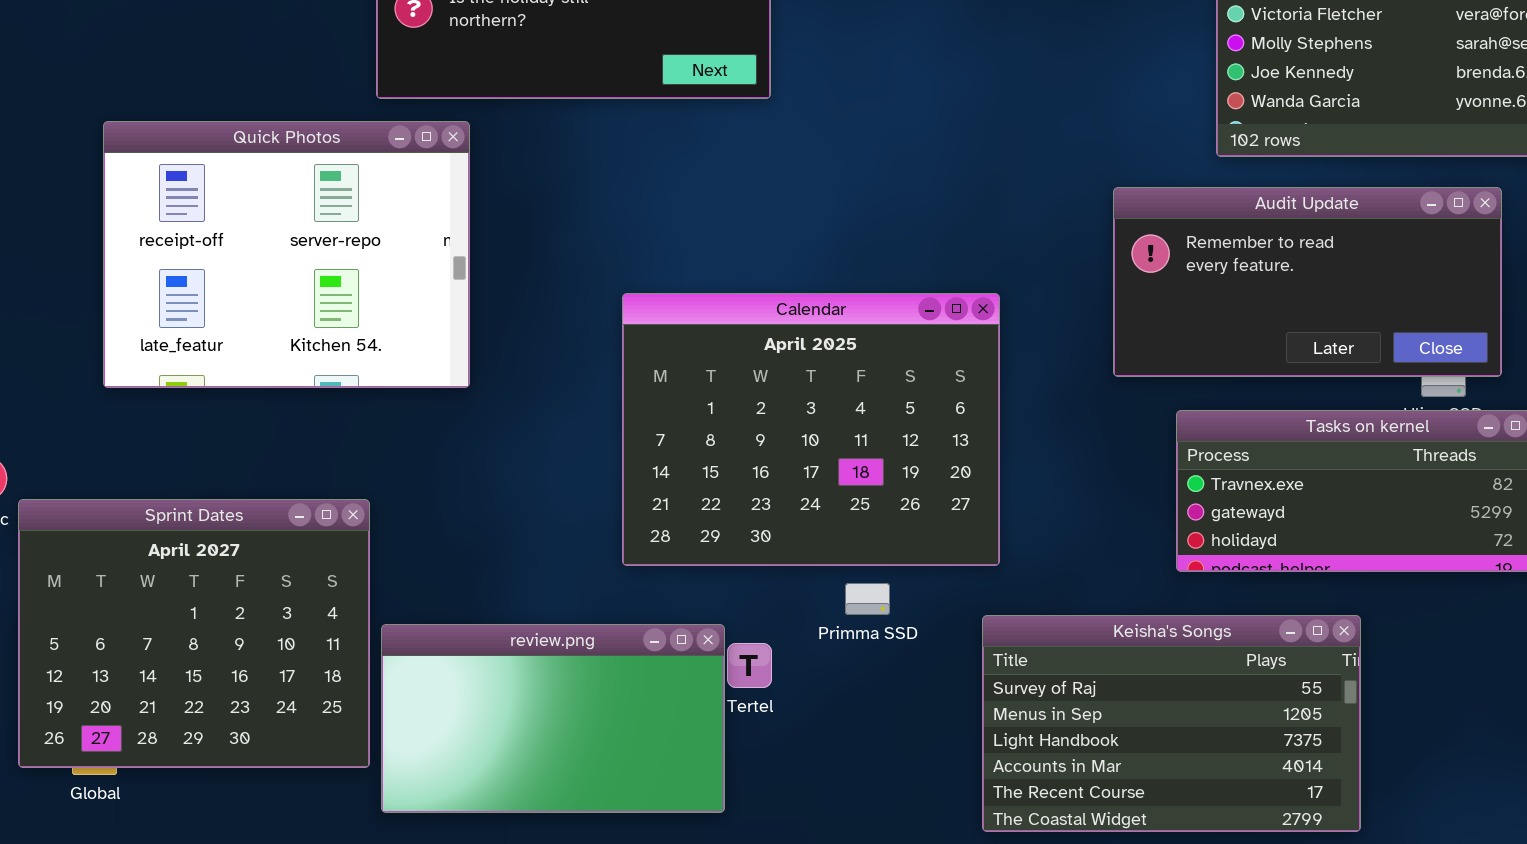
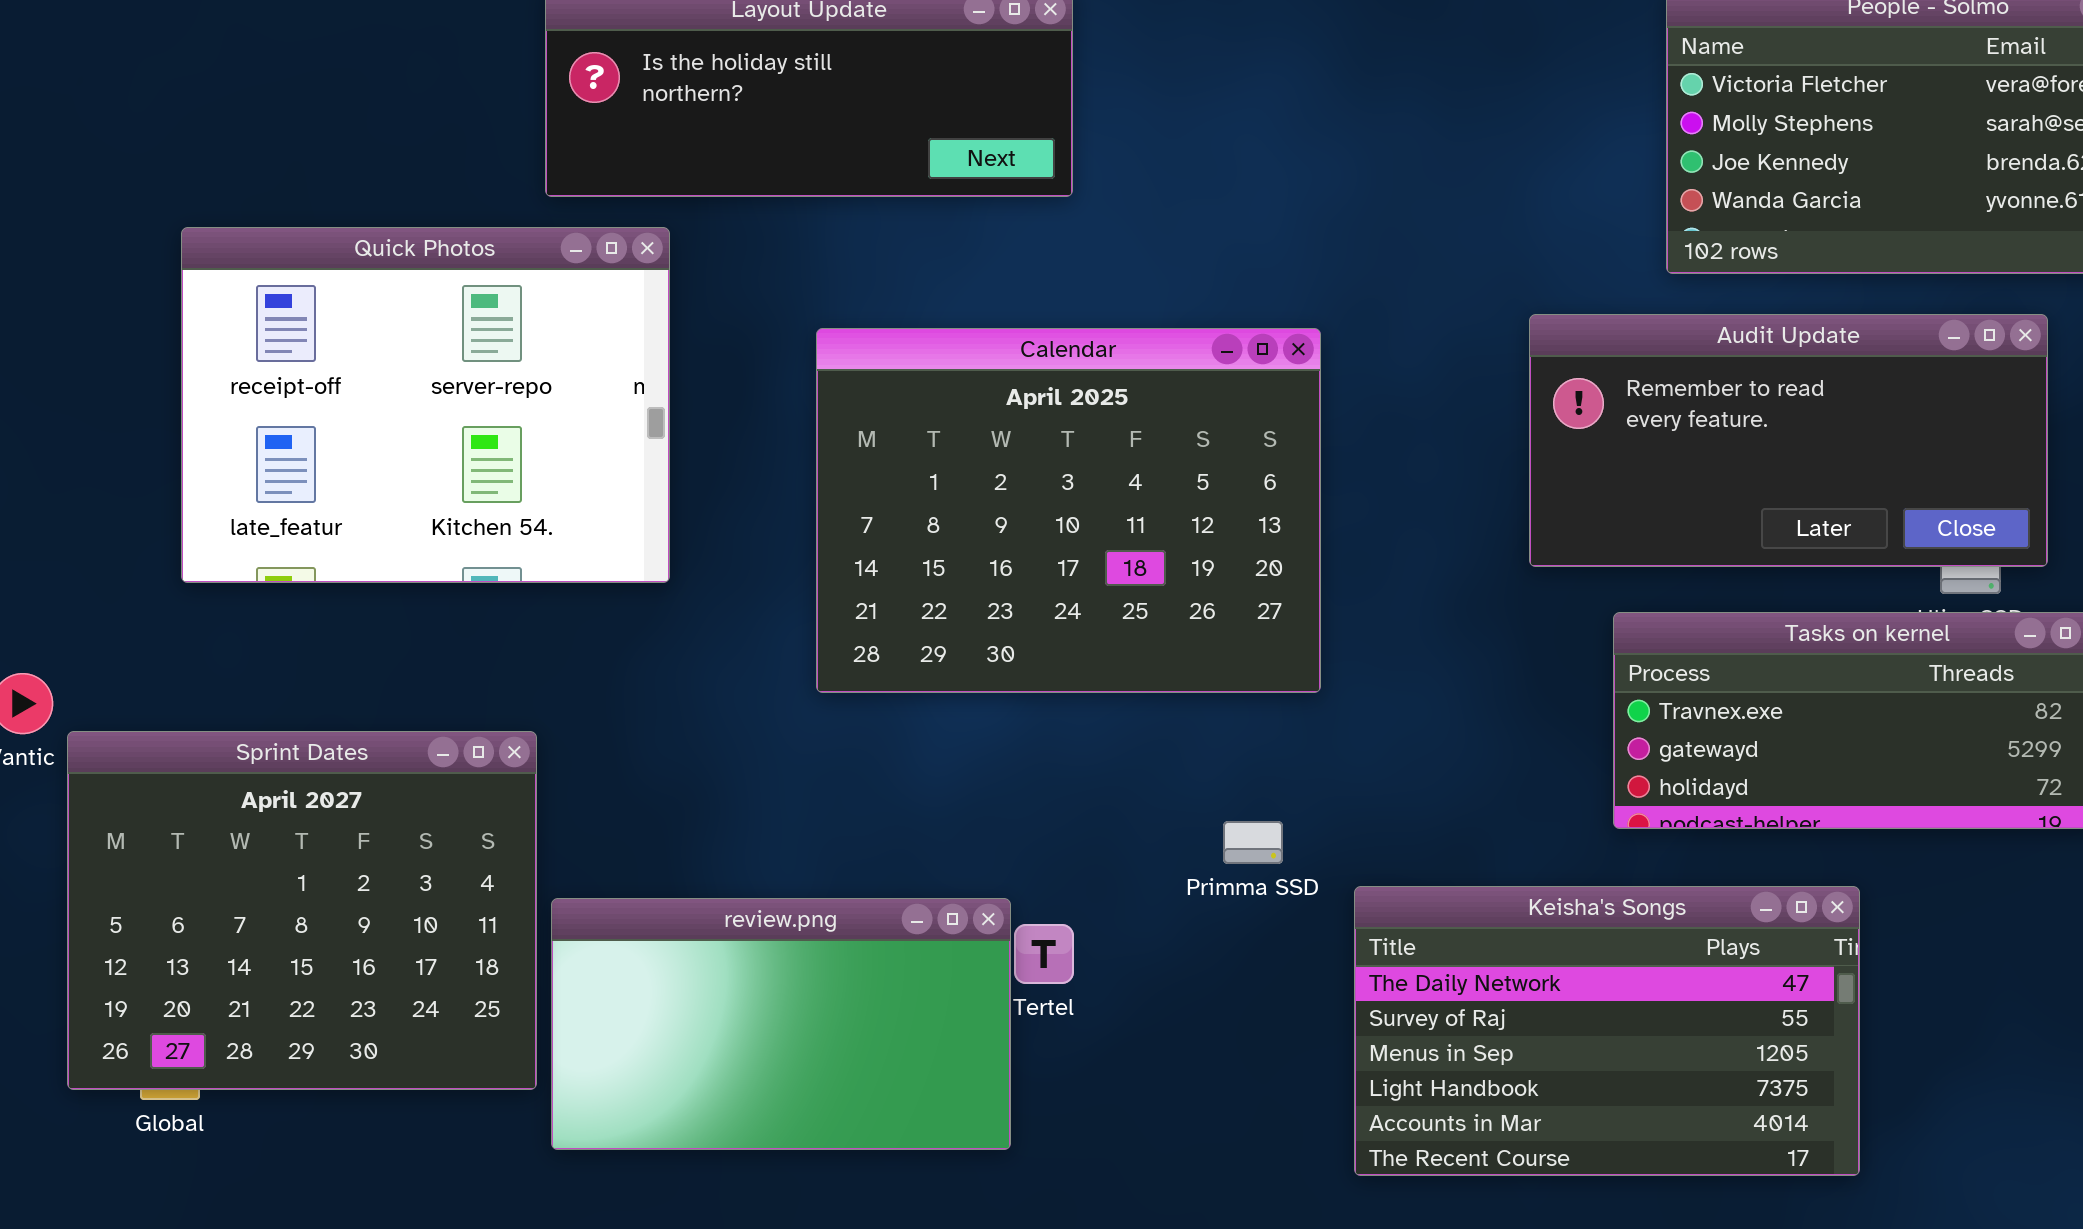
Calendar: [622,293,1000,566] -> [816,328,1321,693], moved
Primma SSD: [845,583,890,615] -> [1223,821,1283,864], moved
Keisha's Songs: [982,615,1361,832] -> [1354,886,1860,1176], scrolled up 1 row

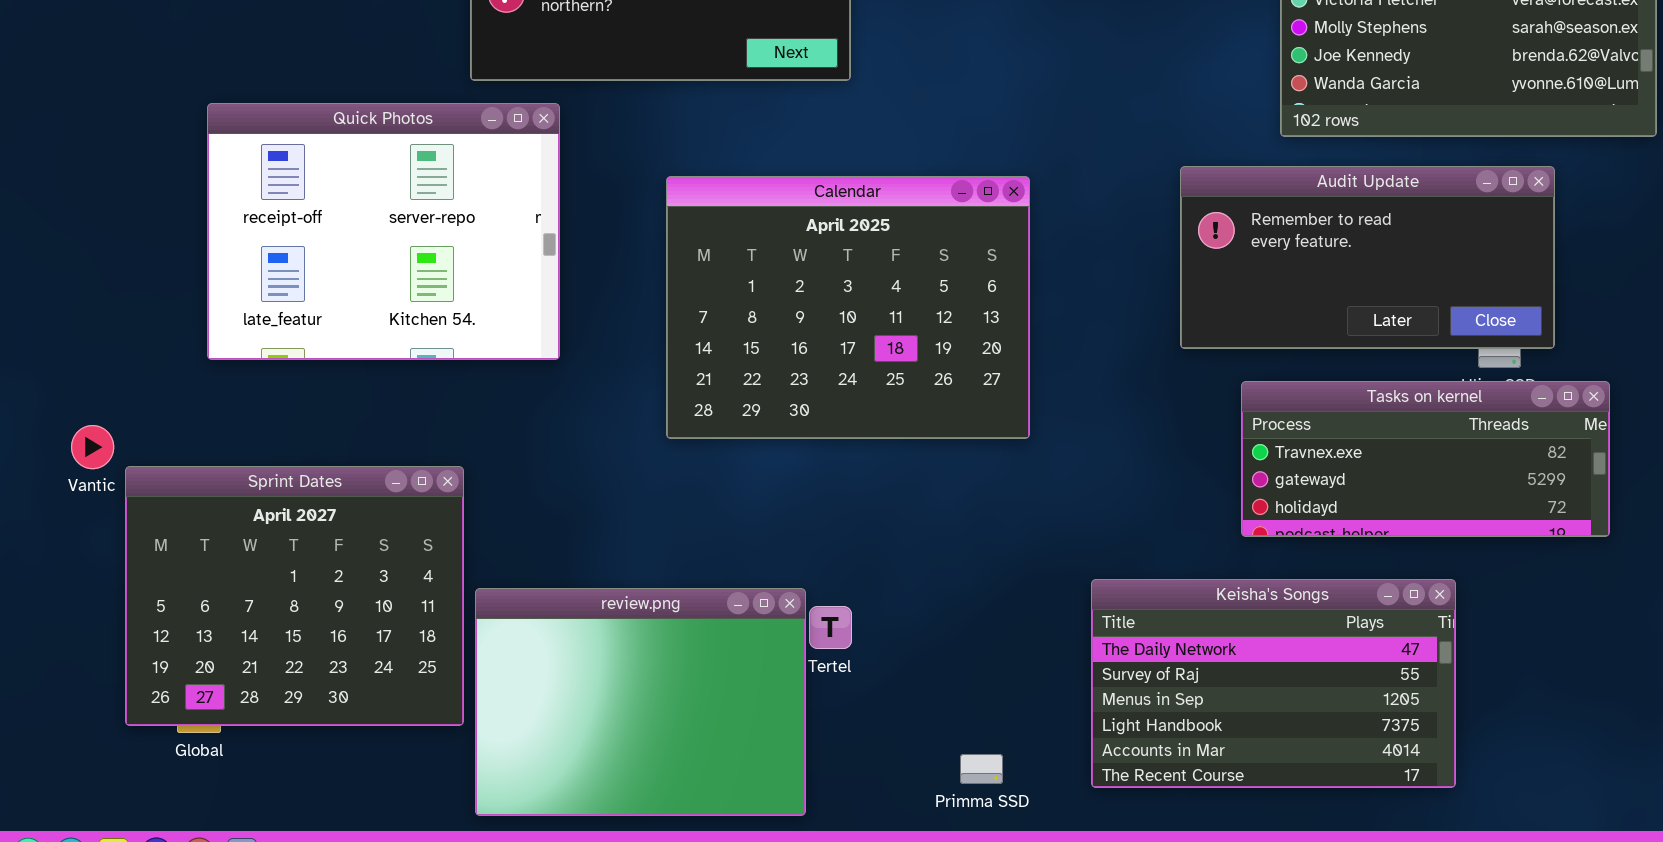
Primma SSD: [1223,821,1283,864] -> [960,754,1003,784], moved
Keisha's Songs: [1354,886,1860,1176] -> [1091,579,1456,788], moved
review.png: [551,898,1011,1150] -> [475,588,806,816], resized

